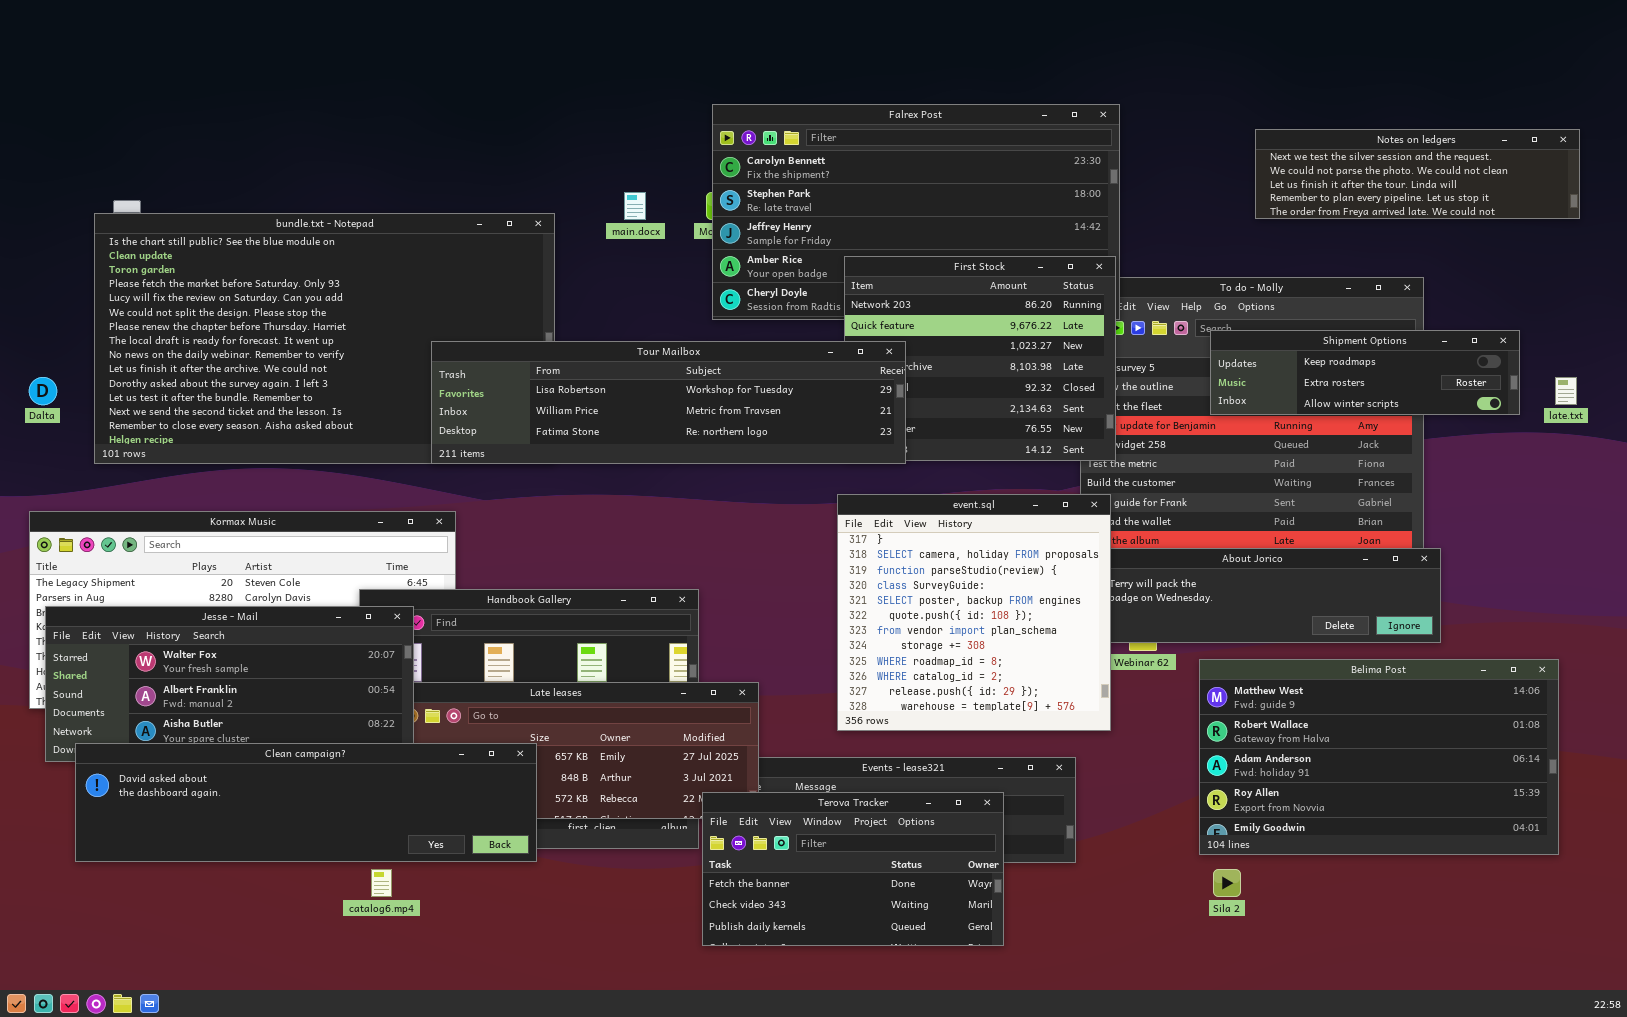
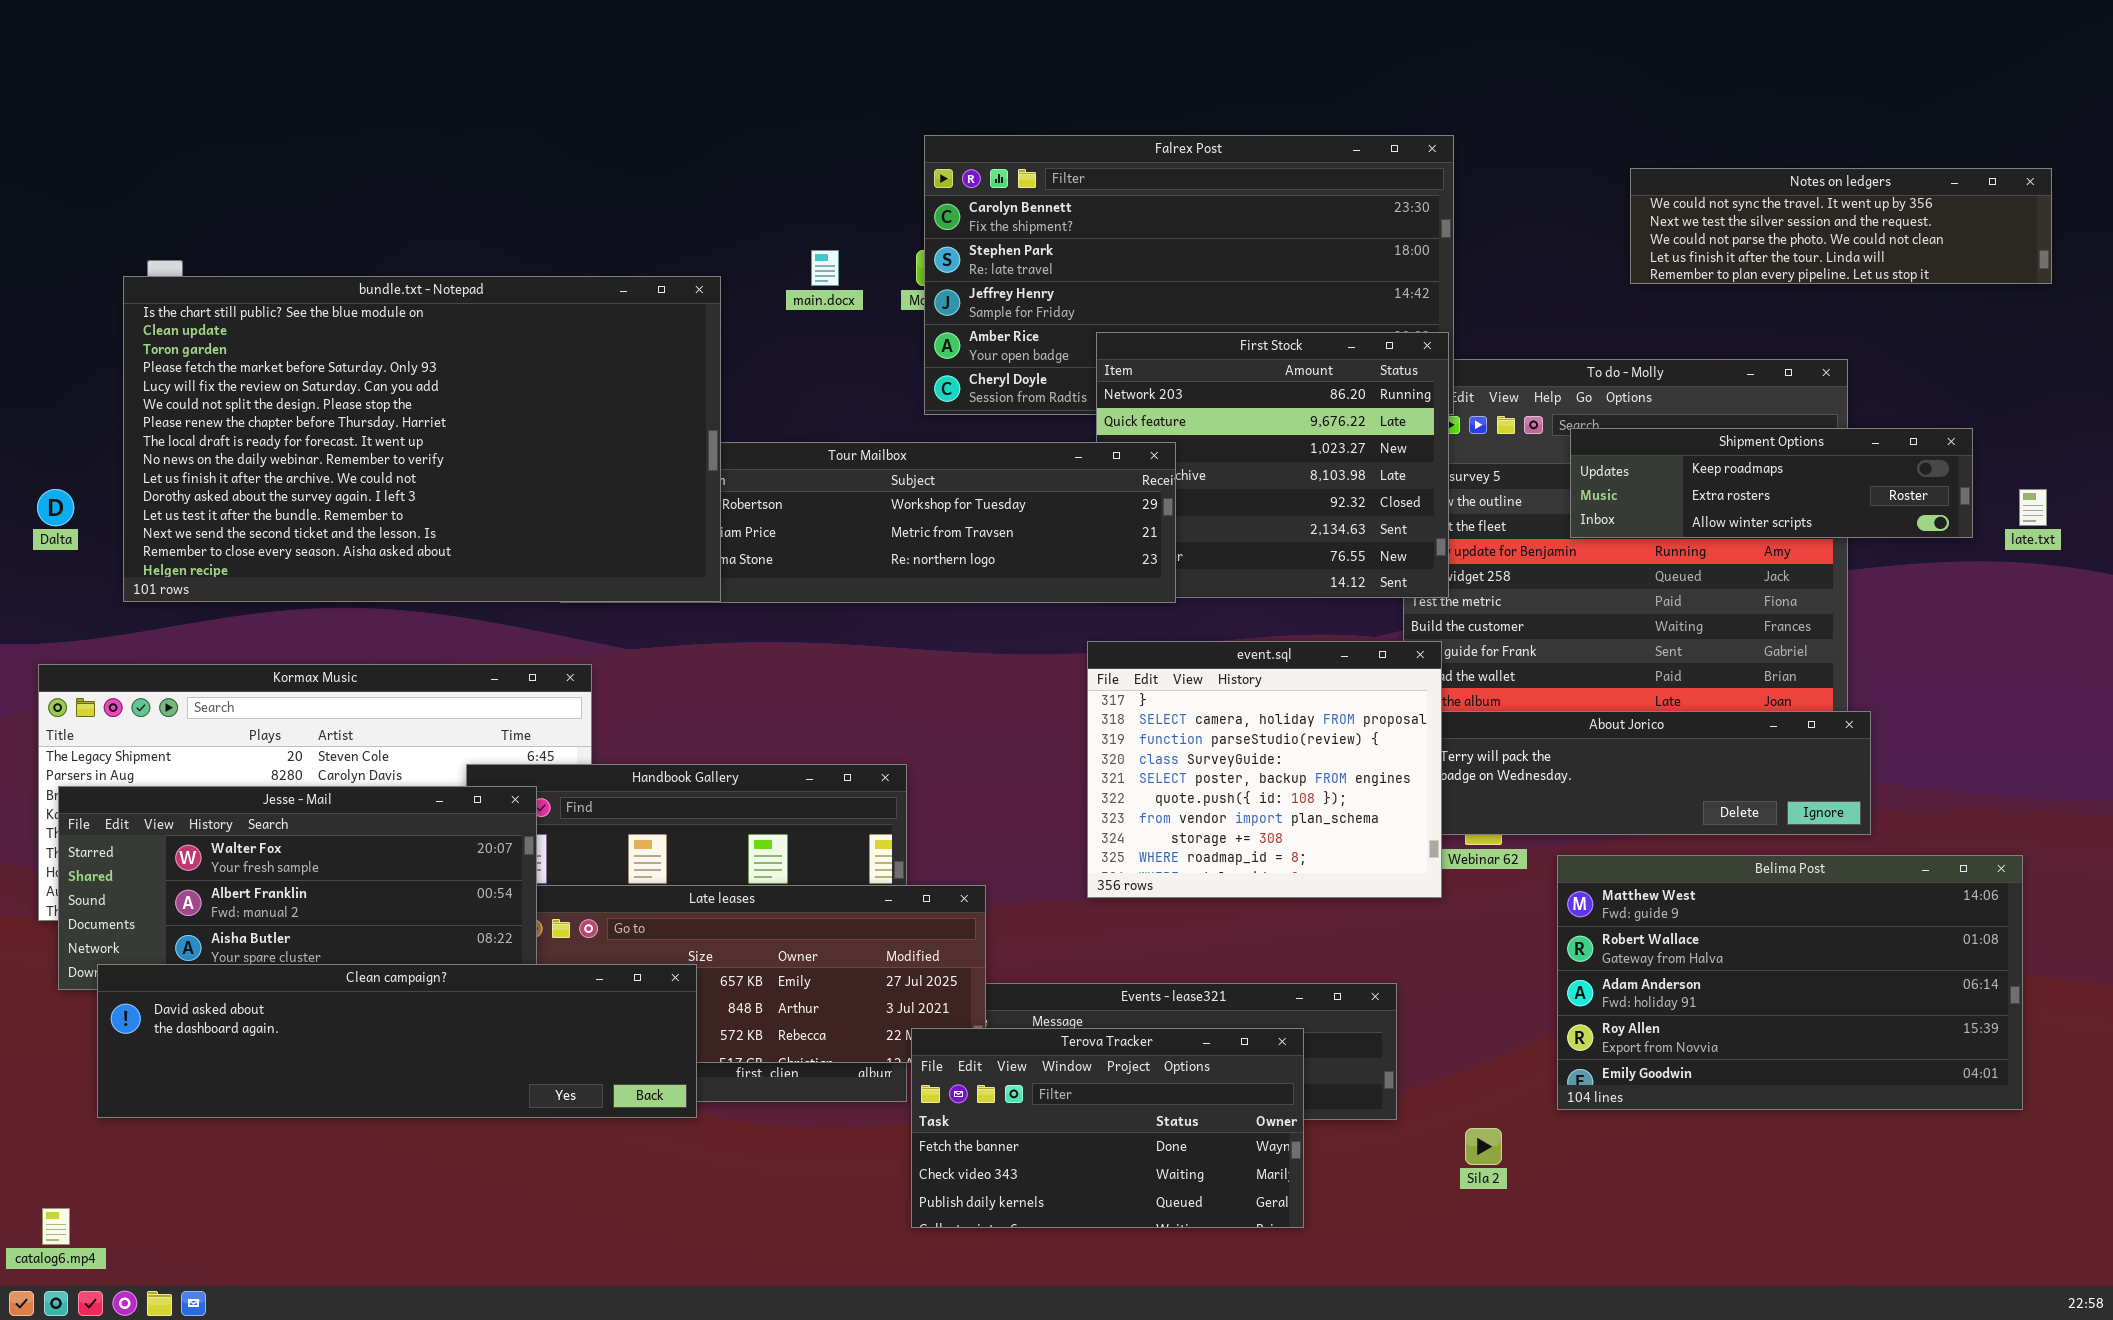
Notes on ledgers: [1255,129,1580,219] -> [1630,168,2052,284], scrolled up 1 row
bundle.txt - Notepad: [94,213,555,464] -> [123,276,721,602], raised
event.sql: [837,494,1111,731] -> [1087,641,1442,898], resized
catalog6.mp4: [371,869,392,897] -> [42,1208,70,1245], moved
Sila 2: [1213,869,1241,897] -> [1465,1128,1502,1165], moved

